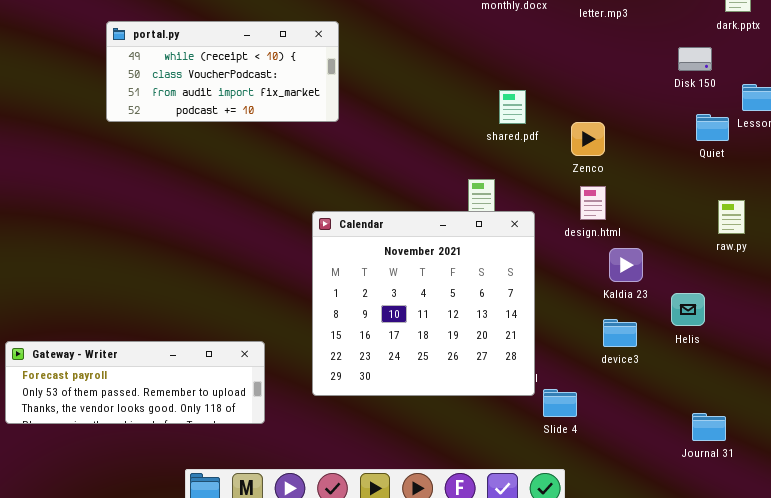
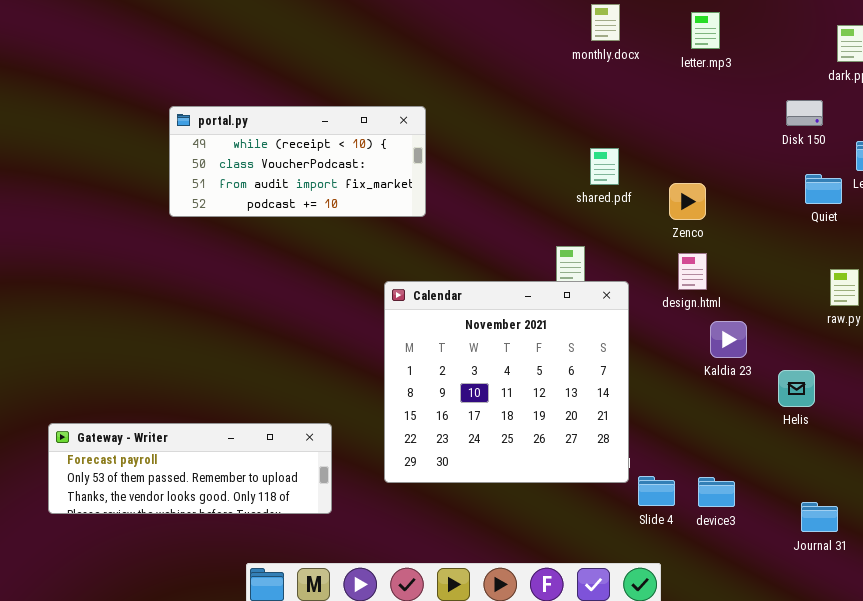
portal.py: [106,21,339,122] -> [169,106,426,217], moved
device3: [603,319,637,347] -> [698,477,735,507], moved

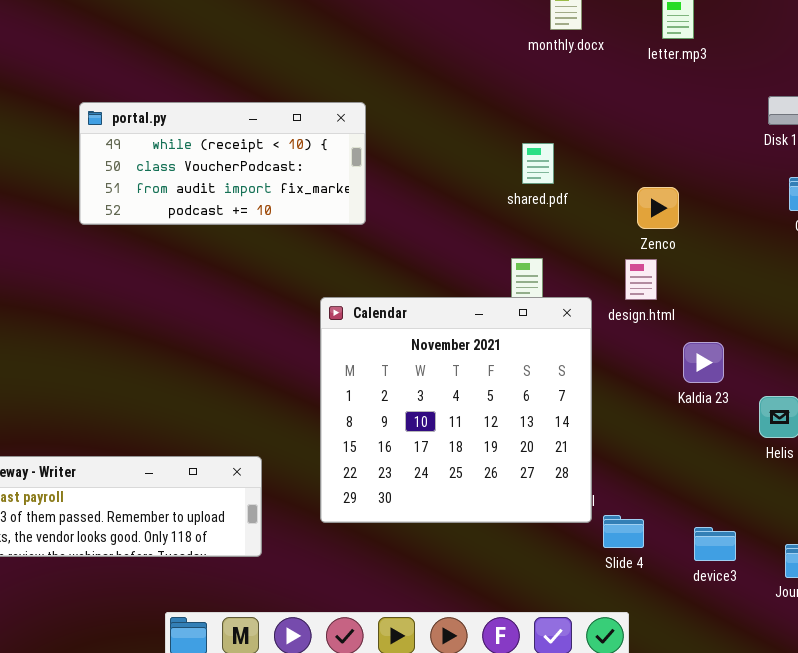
shared.pdf: [590,148,619,185] -> [522,143,554,184], moved
design.html: [678,253,707,290] -> [625,259,657,300], moved
device3: [698,477,735,507] -> [694,527,736,561], moved

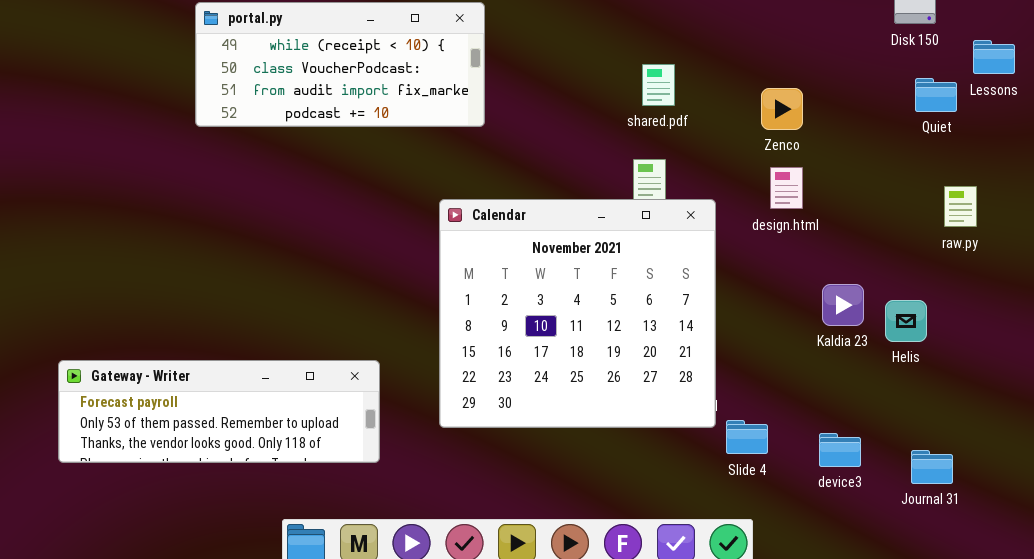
shared.pdf: [522,143,554,184] -> [642,64,675,106], moved
design.html: [625,259,657,300] -> [770,167,803,209], moved
Kaldia 23: [683,342,724,383] -> [822,284,864,326], moved

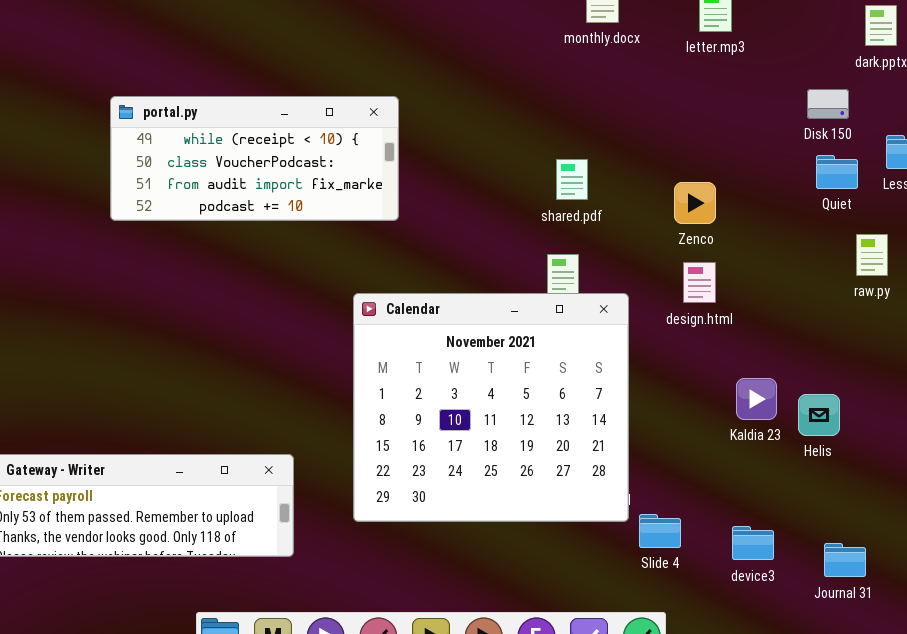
Quiet: [915,78,957,112] -> [816,155,858,189], moved
raw.py: [944,186,977,227] -> [856,234,888,276], moved

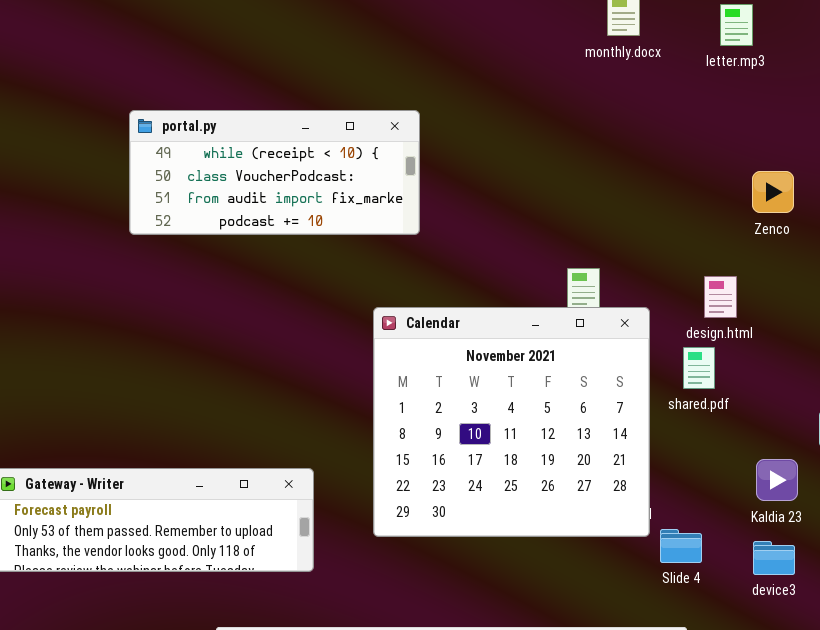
shared.pdf: [556,159,588,200] -> [683,347,715,389], moved
Zenco: [674,182,716,224] -> [752,171,794,213], moved
Kaldia 23: [736,378,777,420] -> [756,459,798,501], moved

